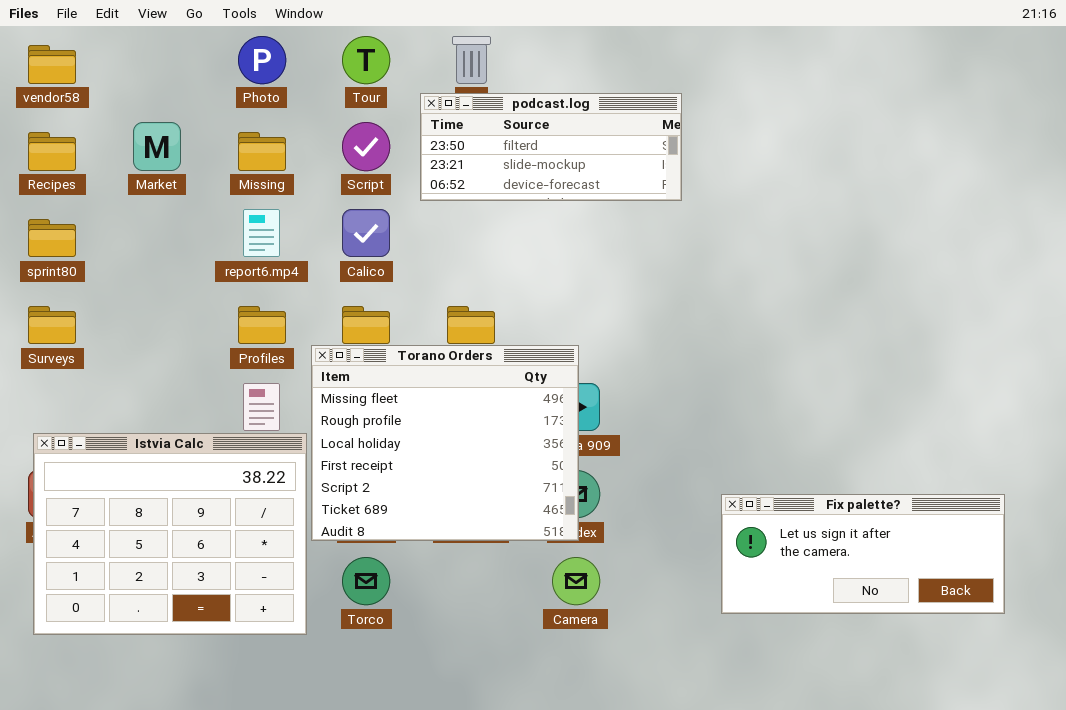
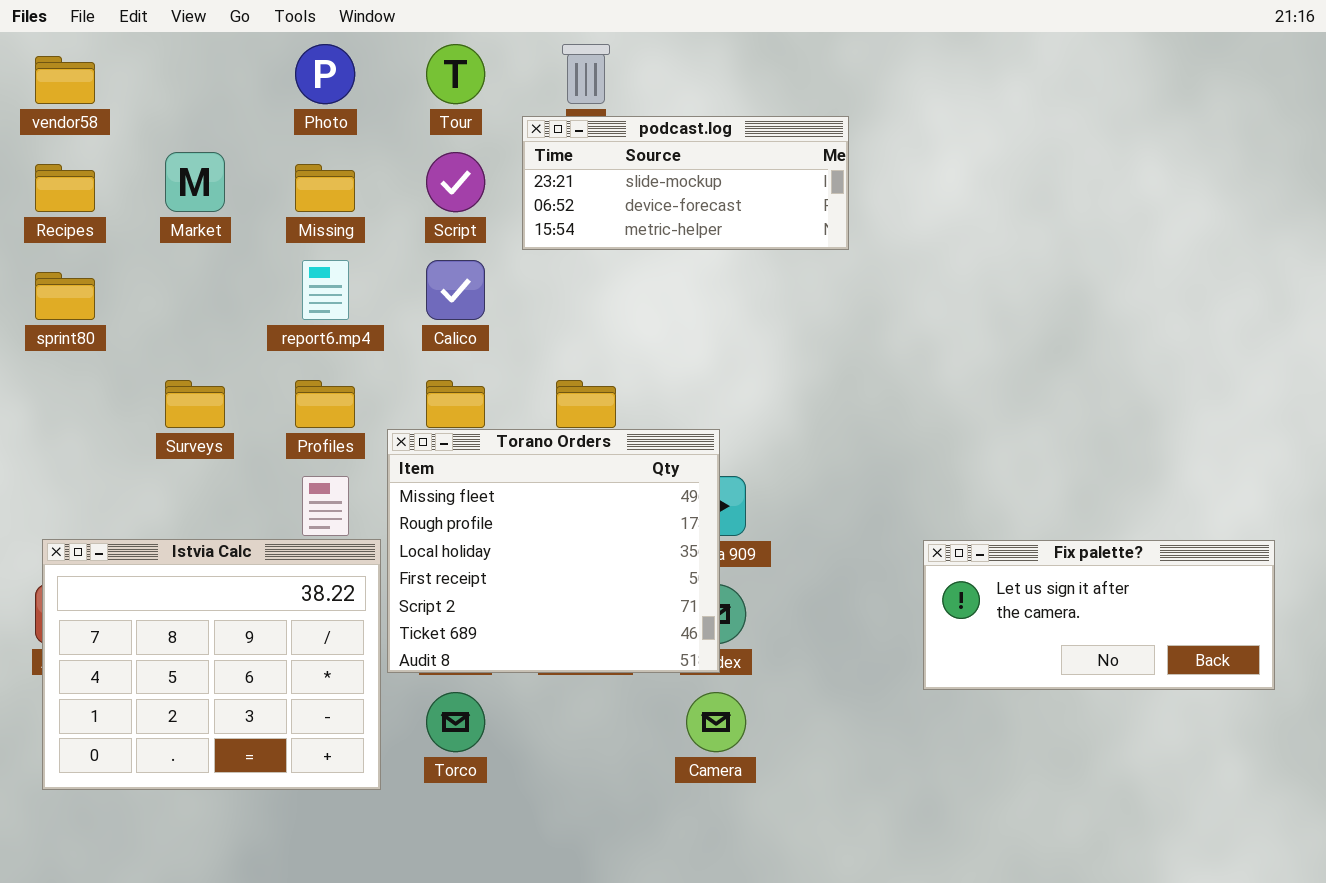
podcast.log: [420,93,682,201] -> [522,116,849,250], scrolled down 1 row
Surveys: [28,306,76,344] -> [165,380,225,428], moved
Fix palette?: [721,494,1005,614] -> [923,540,1275,690], moved

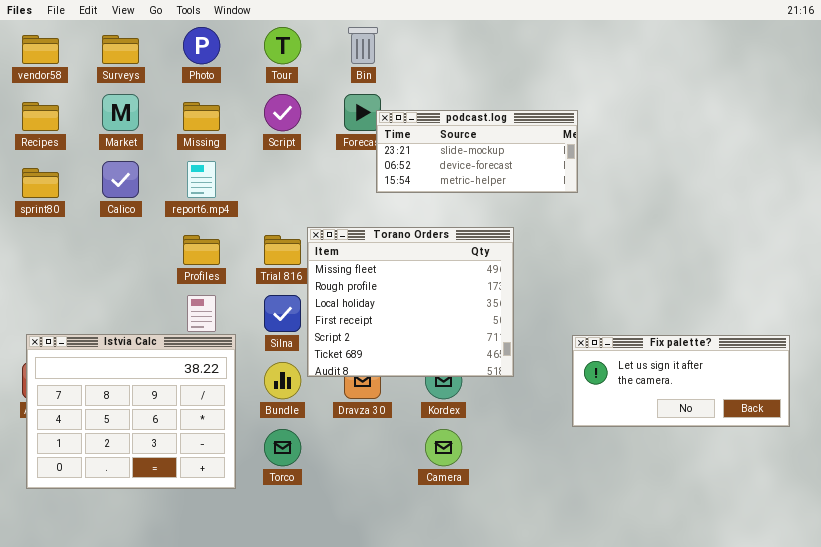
podcast.log: [522,116,849,250] -> [376,110,578,193], moved
Calico: [426,260,485,320] -> [102,161,139,198], moved
Surveys: [165,380,225,428] -> [102,35,139,64], moved
Torano Orders: [387,429,720,673] -> [307,227,514,377], moved

